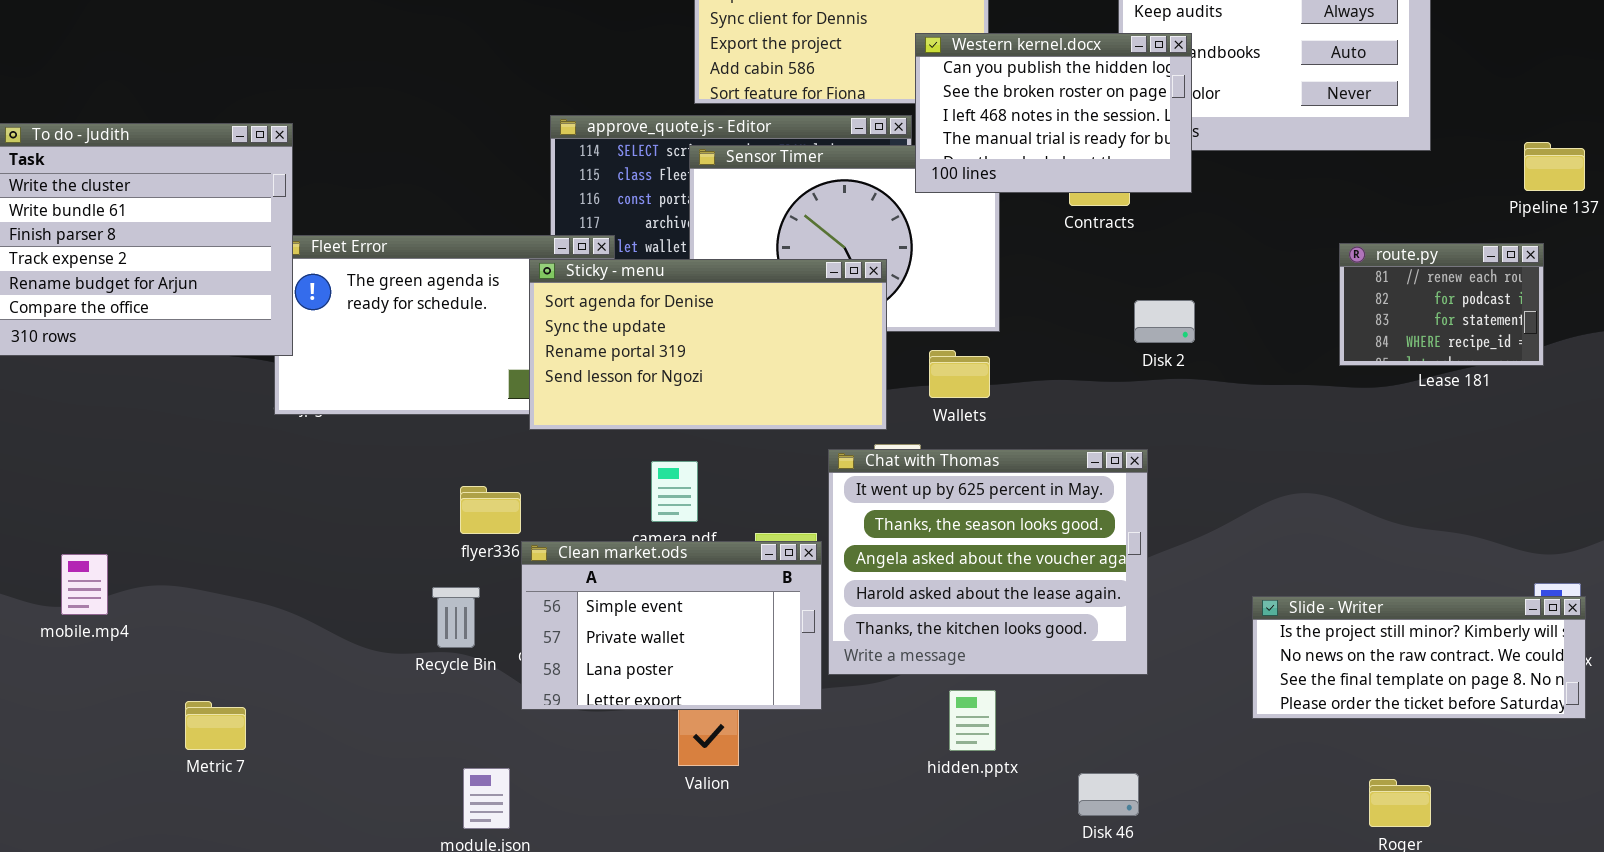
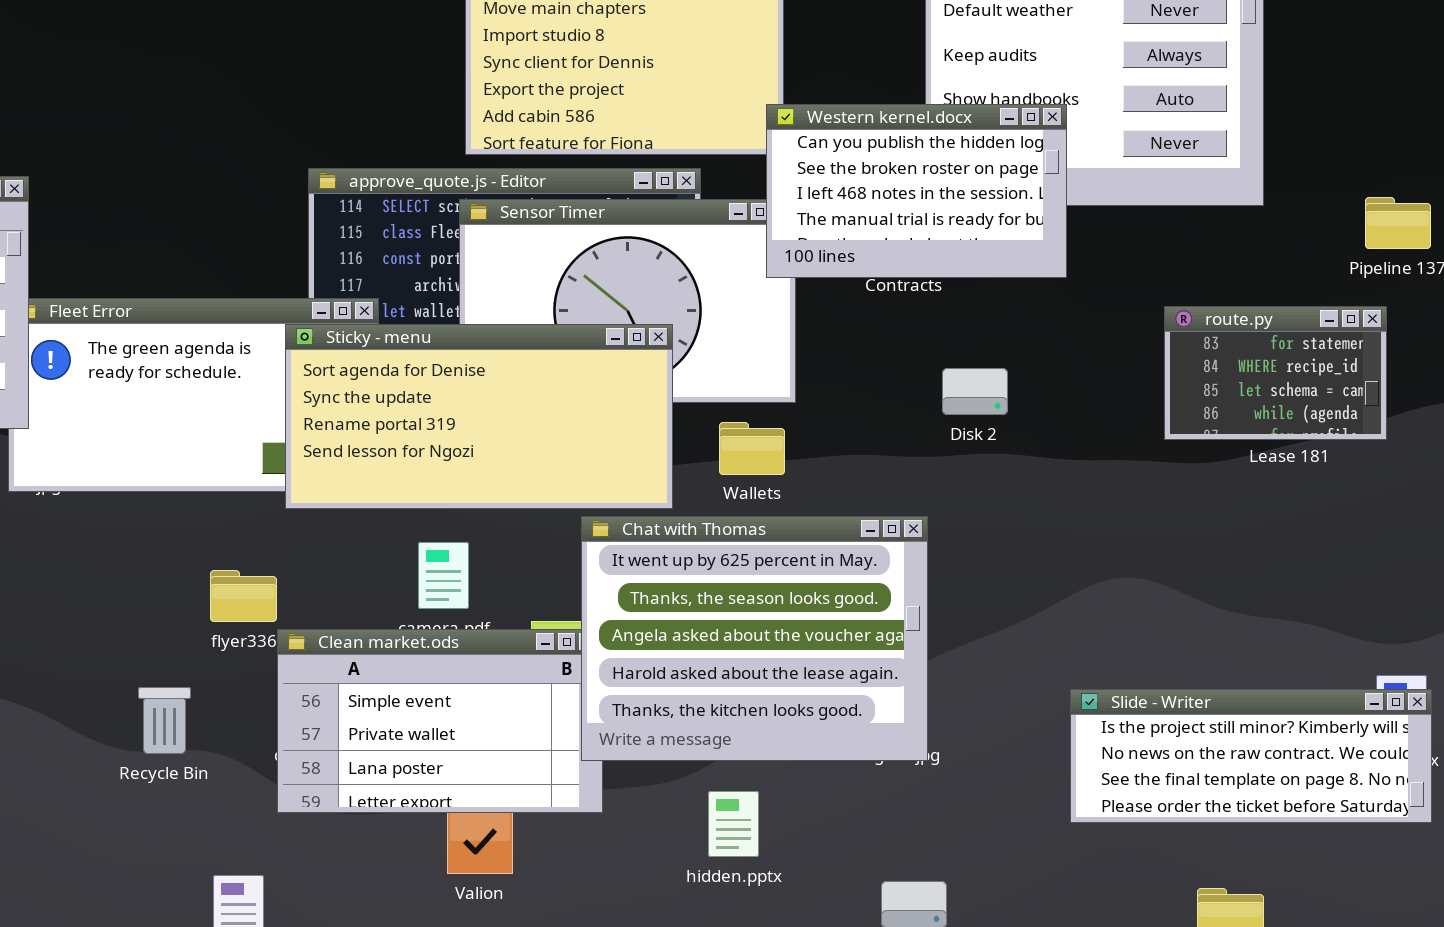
Western kernel.docx: [915,33,1192,193] -> [766,104,1067,278], moved
route.py: [1339,243,1544,366] -> [1164,306,1387,440], scrolled down 2 rows
Chat with Thomas: [828,449,1148,675] -> [581,516,928,761], moved
Recycle Bin: [432,587,480,648] -> [138,687,191,754], moved
hidden.pptx: [949,690,996,751] -> [708,791,759,857], moved

